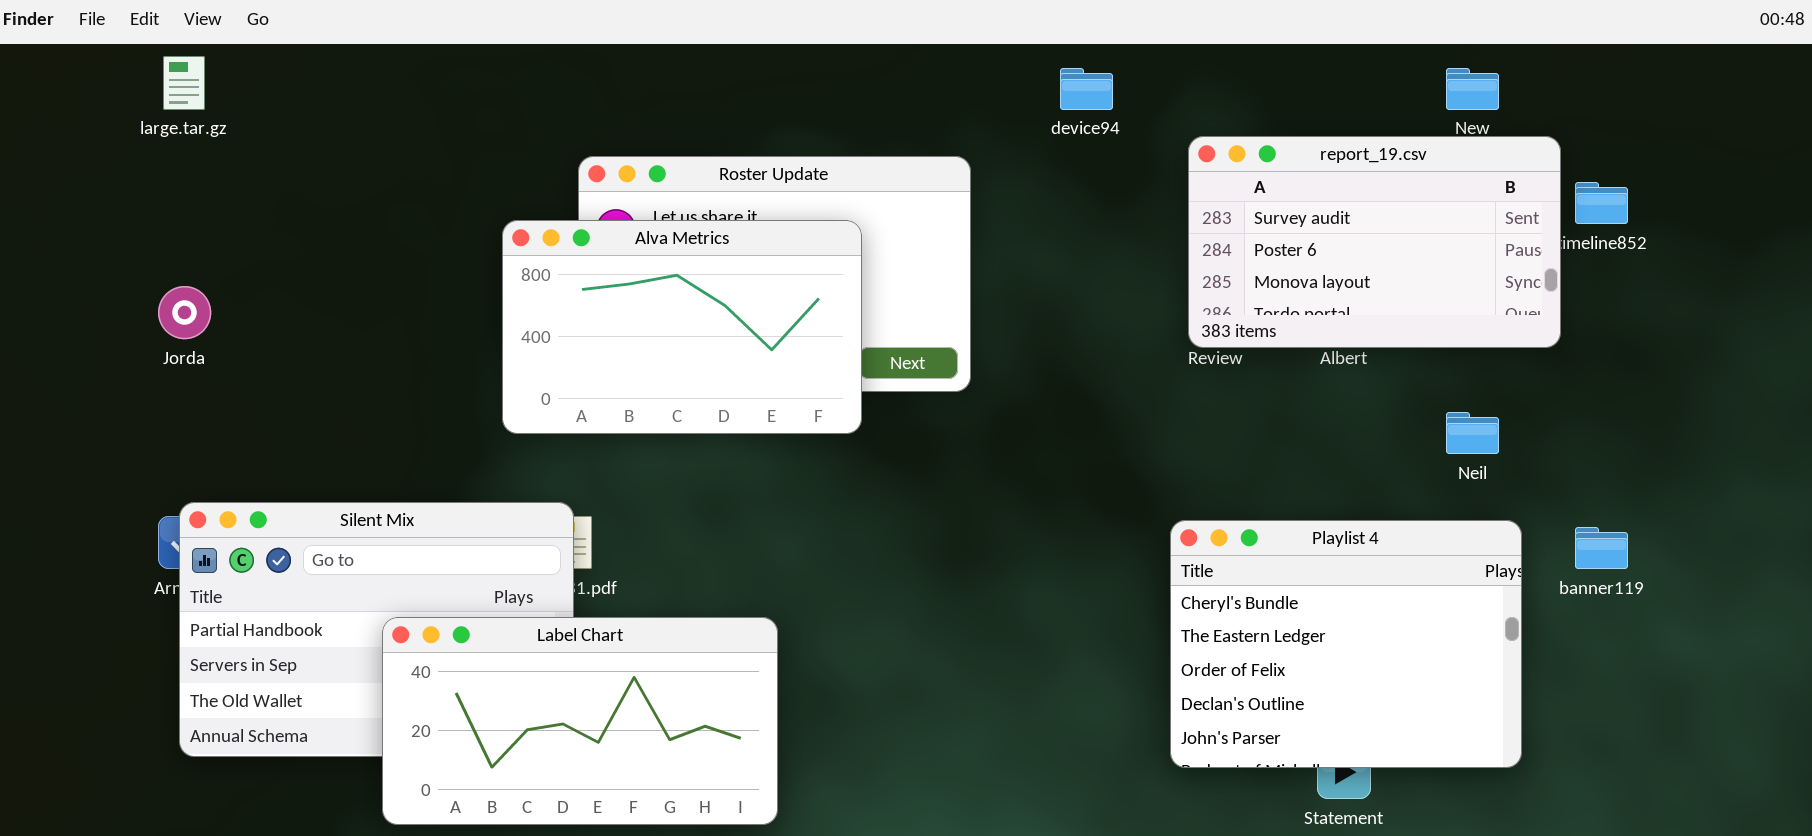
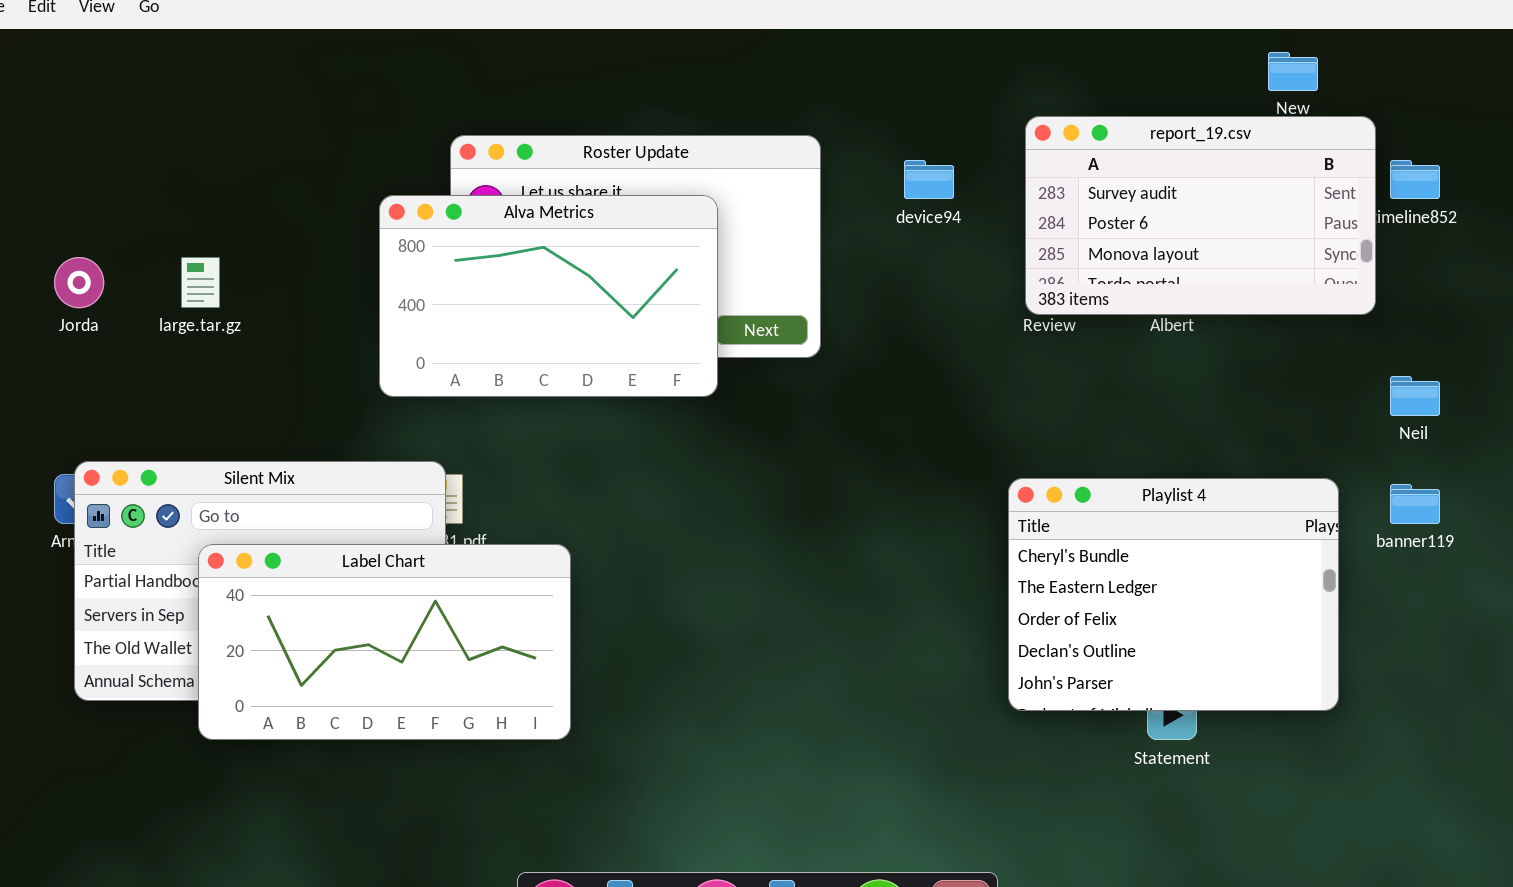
large.tar.gz: [163,56,205,110] -> [181,257,220,308], moved
device94: [1060,68,1113,110] -> [904,160,954,199], moved
Neil: [1446,412,1499,454] -> [1390,376,1440,416], moved
Label Chart: [382,617,778,825] -> [198,544,571,740], moved

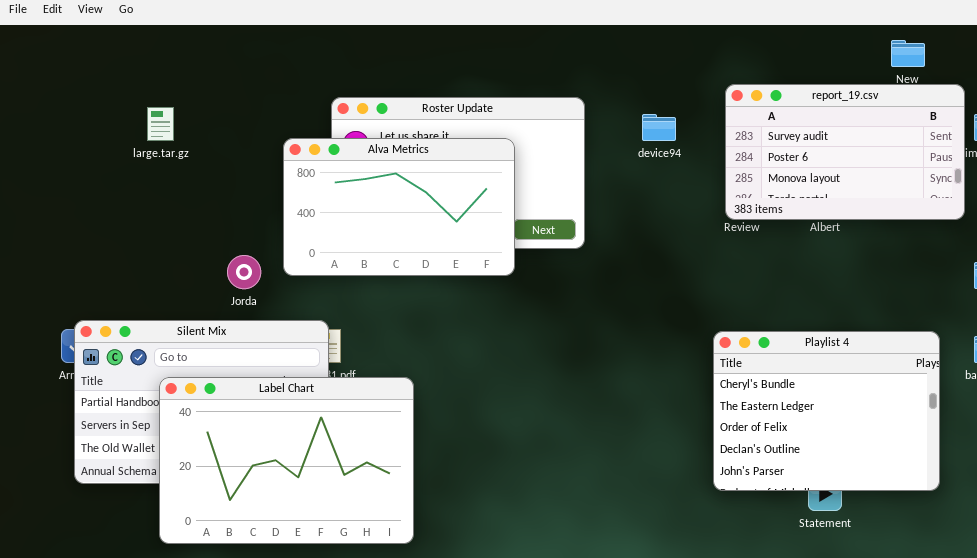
Jorda: [54,257,104,308] -> [227,255,261,289], moved
large.tar.gz: [181,257,220,308] -> [147,107,174,141], moved
Label Chart: [198,544,571,740] -> [159,377,414,544], resized

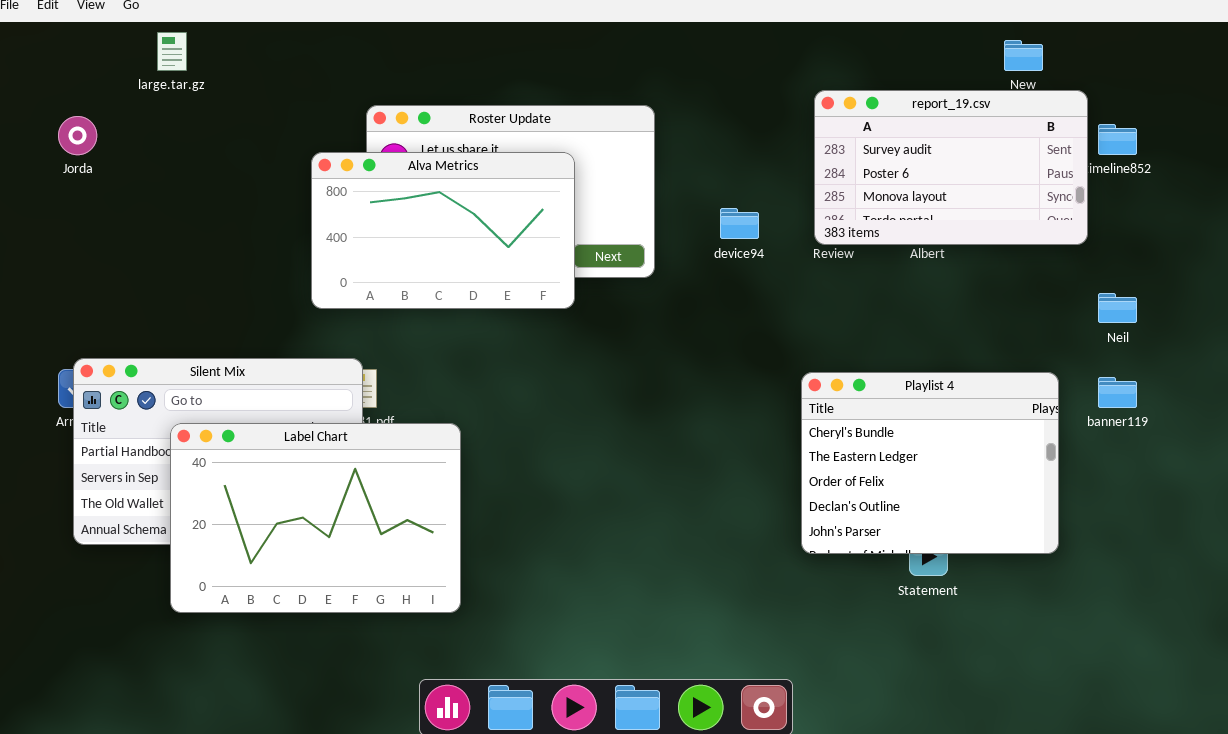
large.tar.gz: [147,107,174,141] -> [157,32,187,71], moved
device94: [642,114,676,141] -> [720,208,759,239], moved
Jorda: [227,255,261,289] -> [58,116,97,155], moved

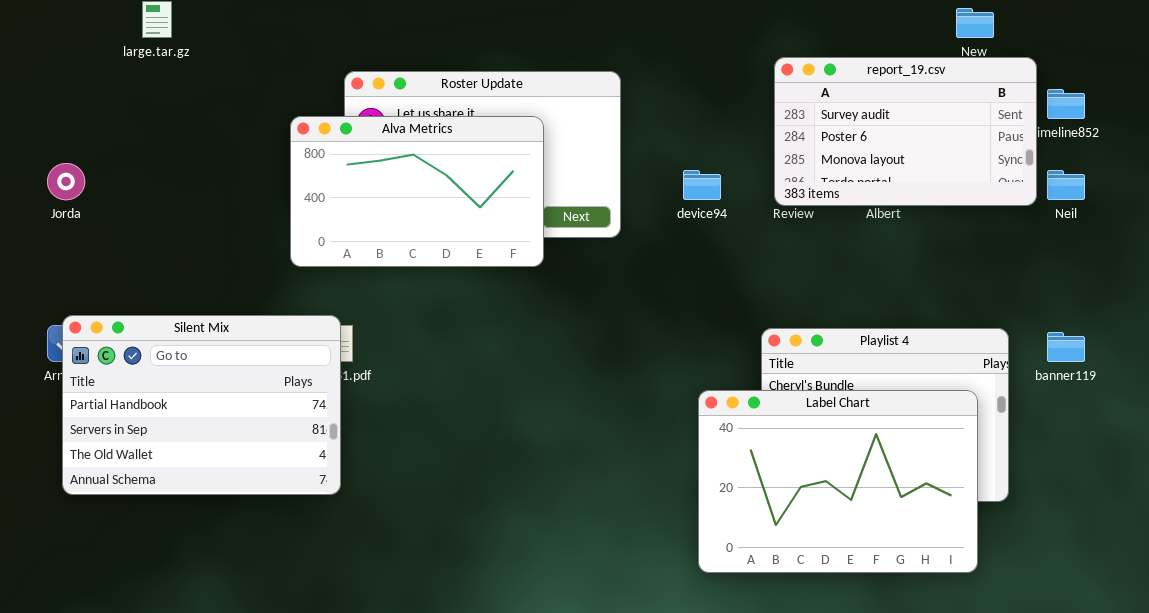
Jorda: [58,116,97,155] -> [47,163,85,200], moved
Neil: [1098,293,1137,323] -> [1047,170,1085,200], moved
Label Chart: [170,423,461,613] -> [698,390,978,573], moved

